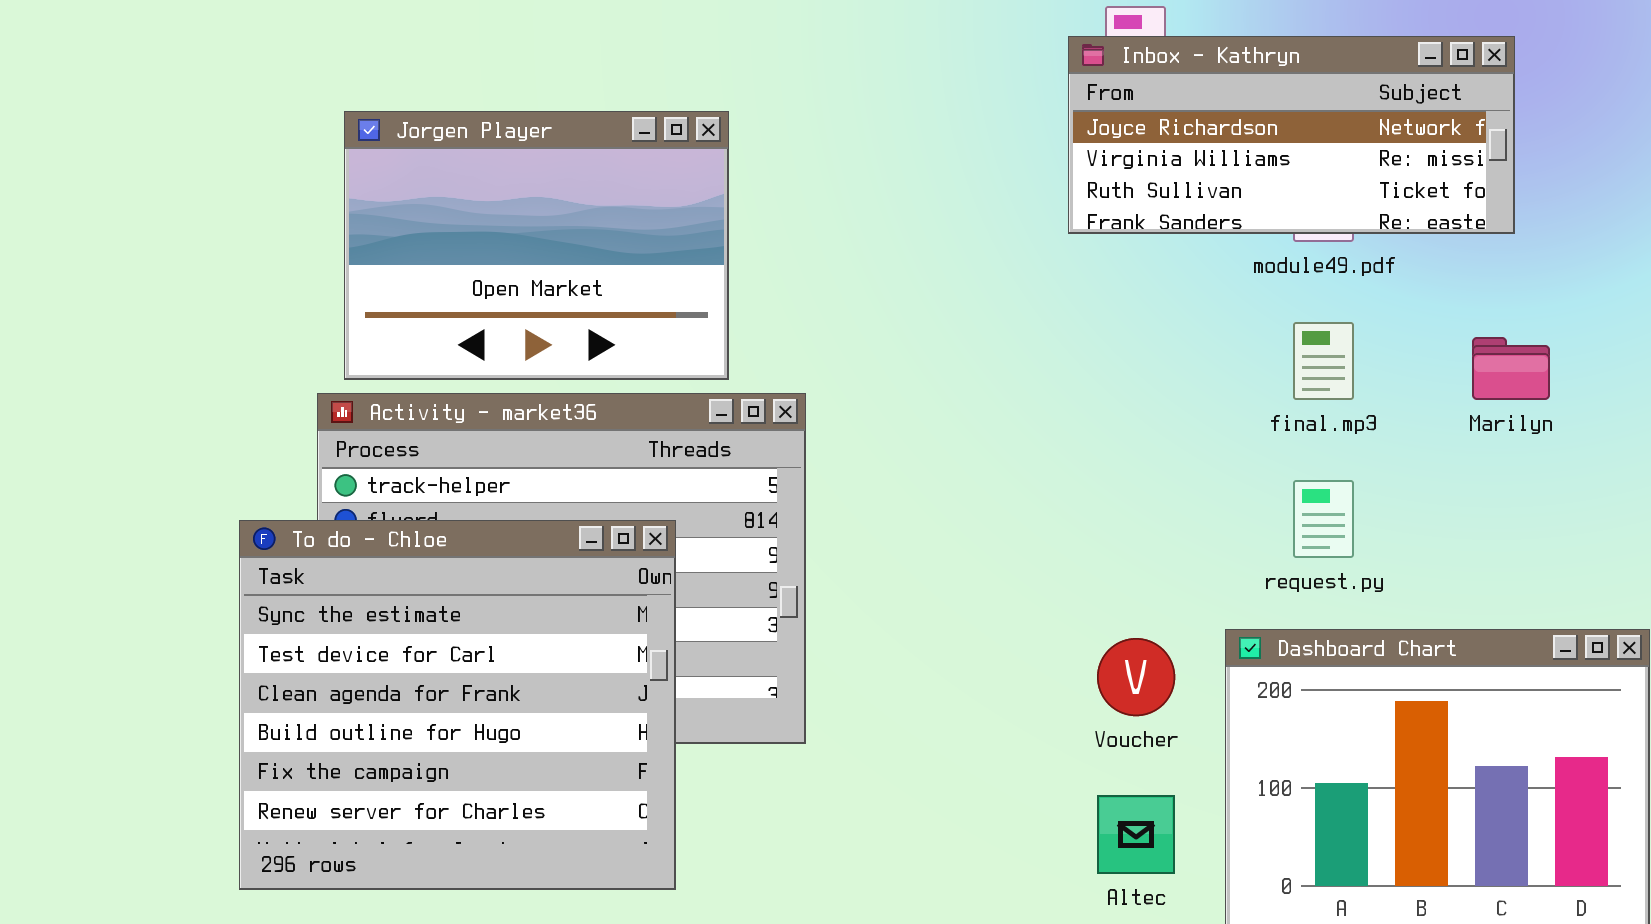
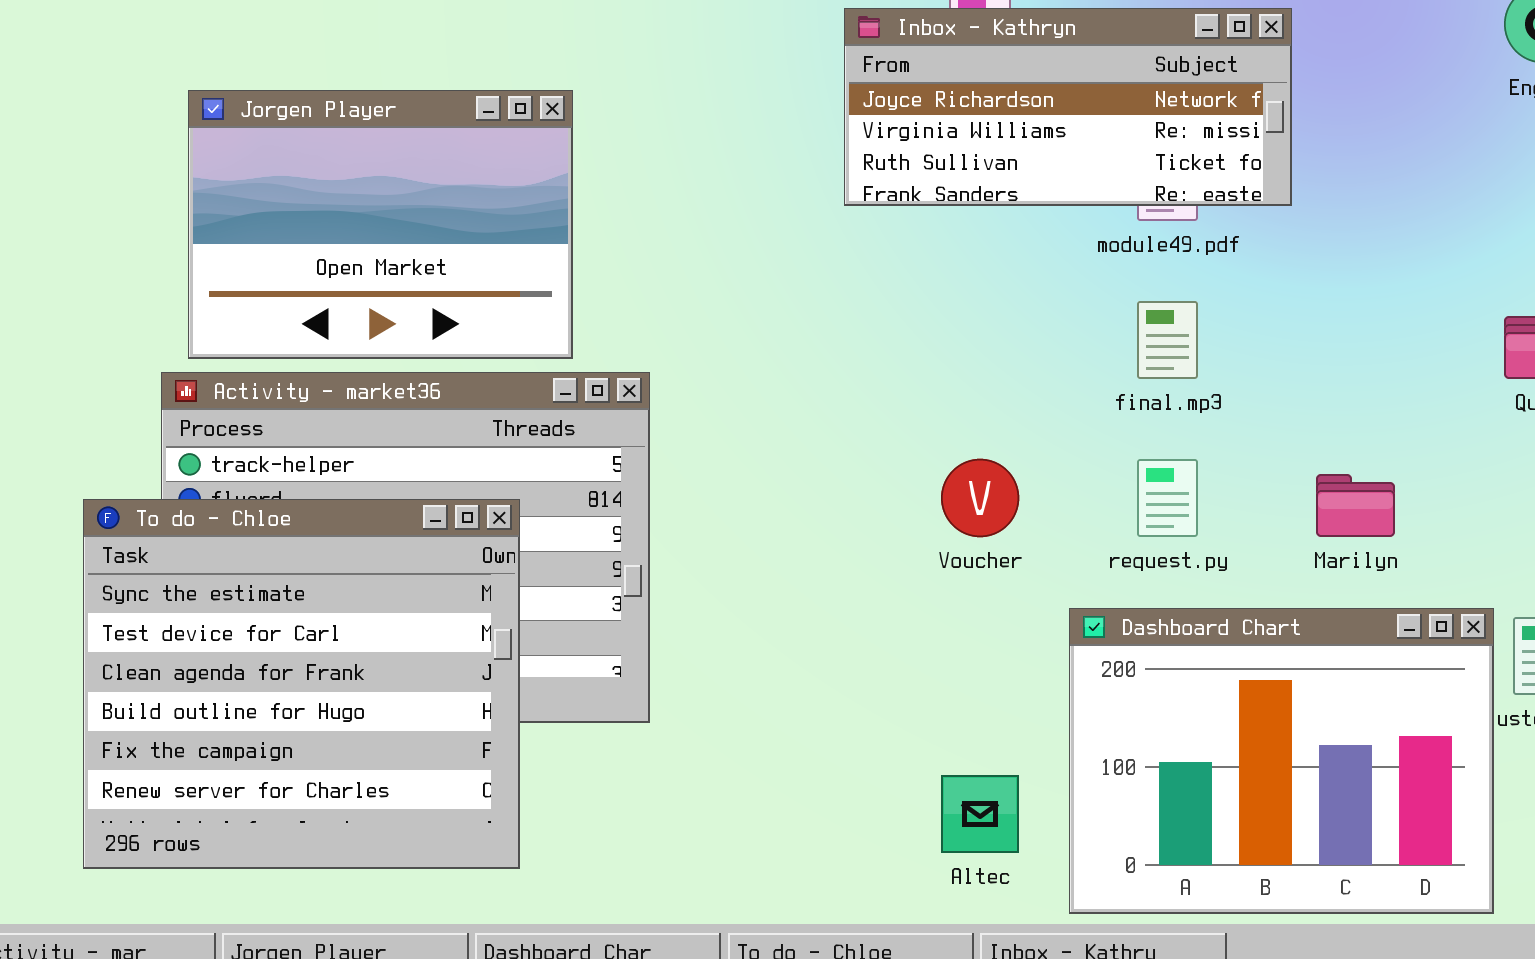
Inbox - Kathryn: [1068,36,1515,234] -> [844,8,1292,206], moved
Marilyn: [1472,337,1550,400] -> [1316,474,1395,537], moved
Voucher: [1097,638,1175,716] -> [941,459,1019,537], moved

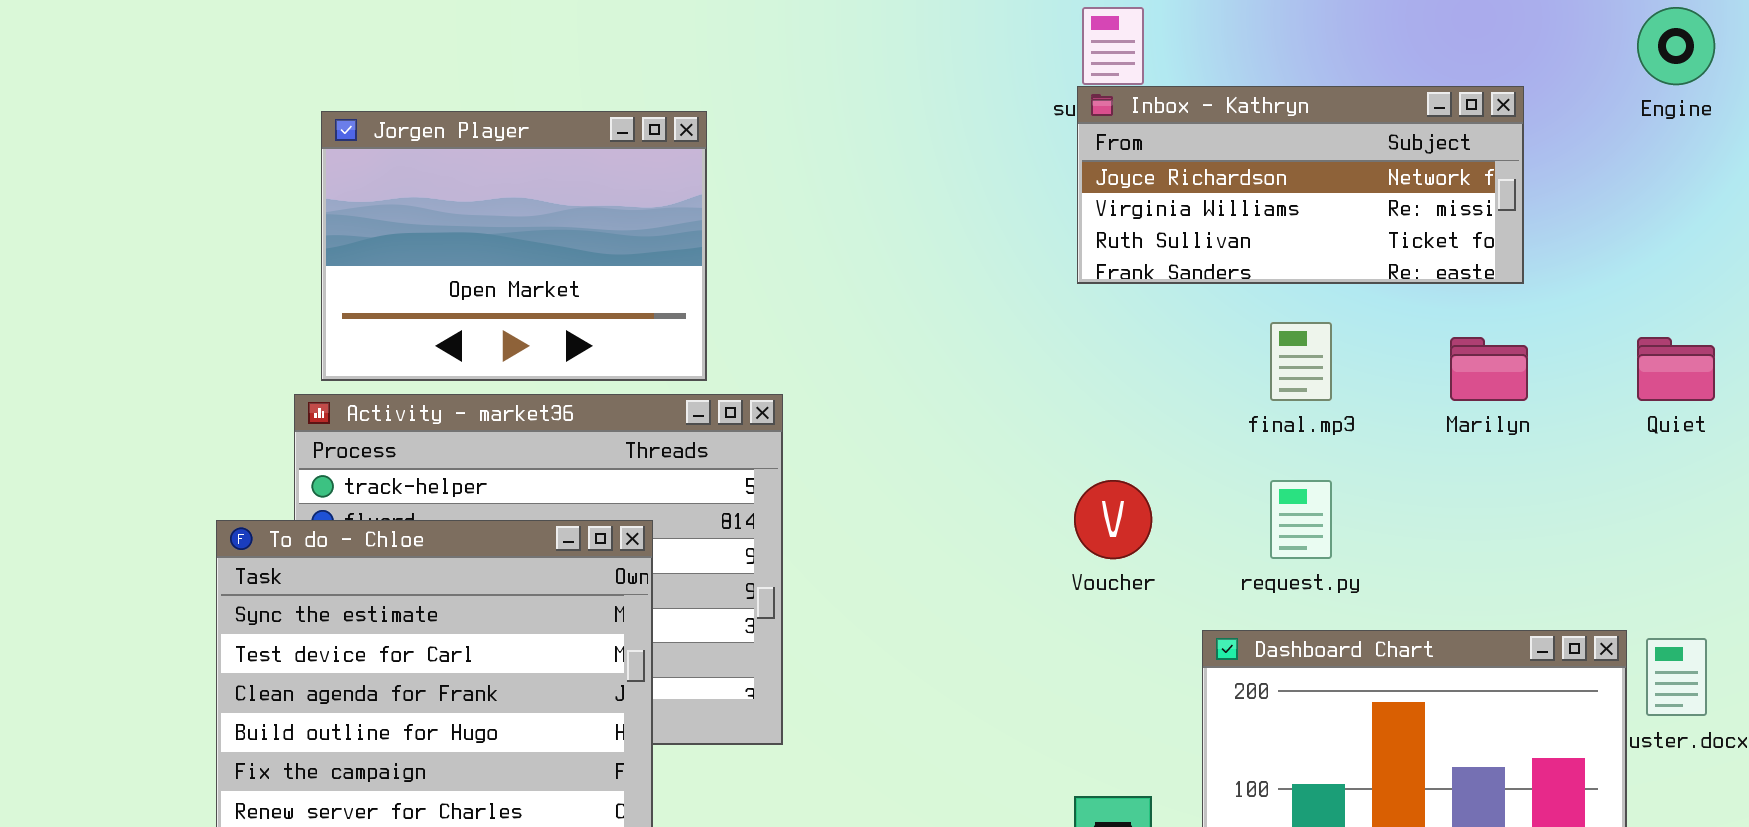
Inbox - Kathryn: [844,8,1292,206] -> [1077,86,1524,284], moved
Marilyn: [1316,474,1395,537] -> [1450,337,1528,401], moved

